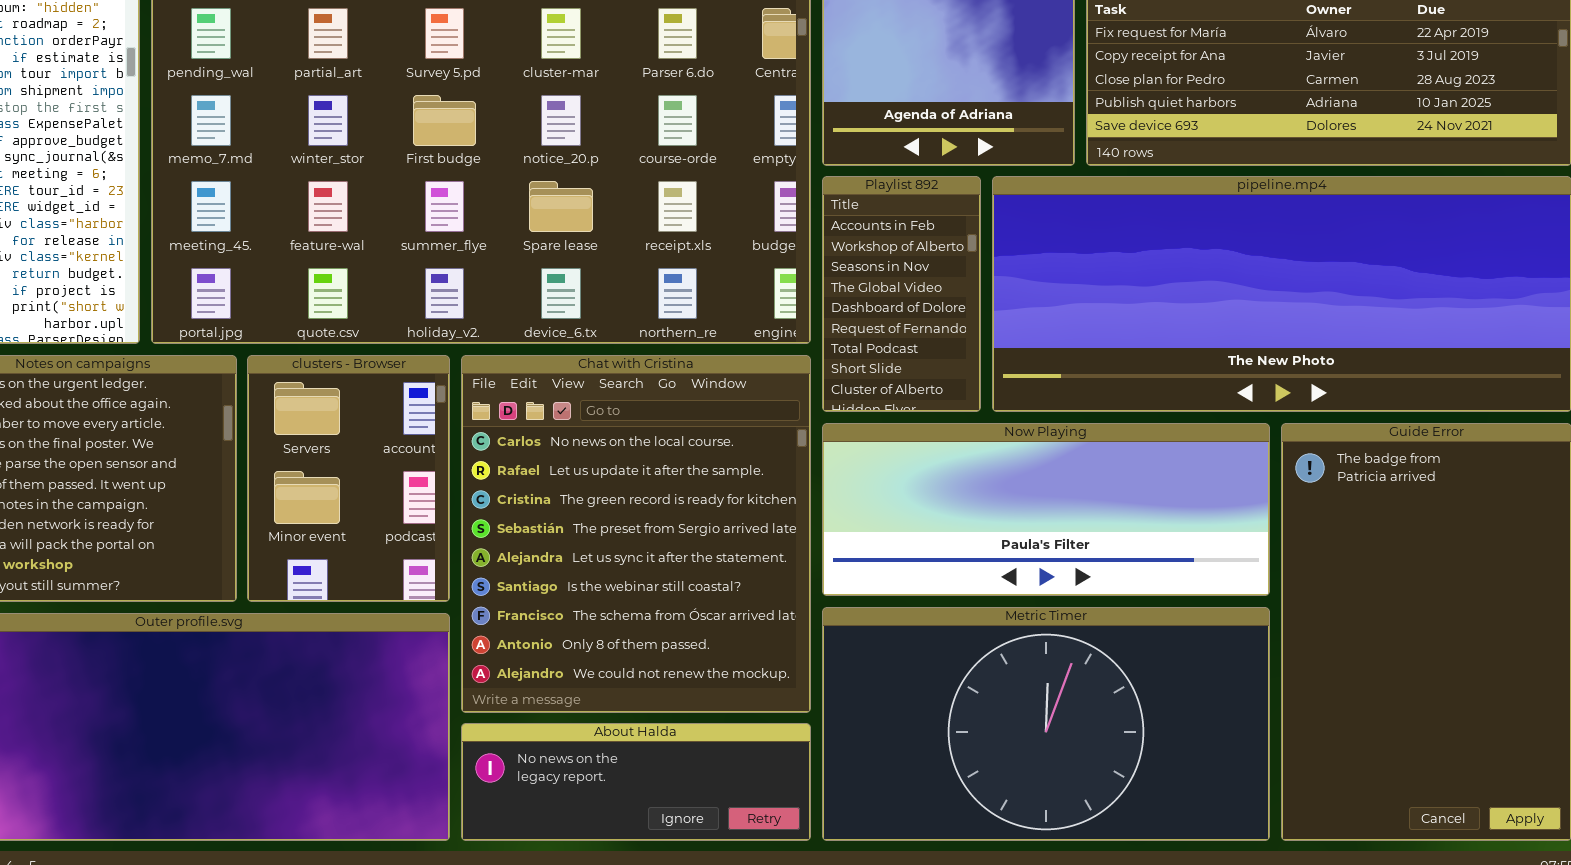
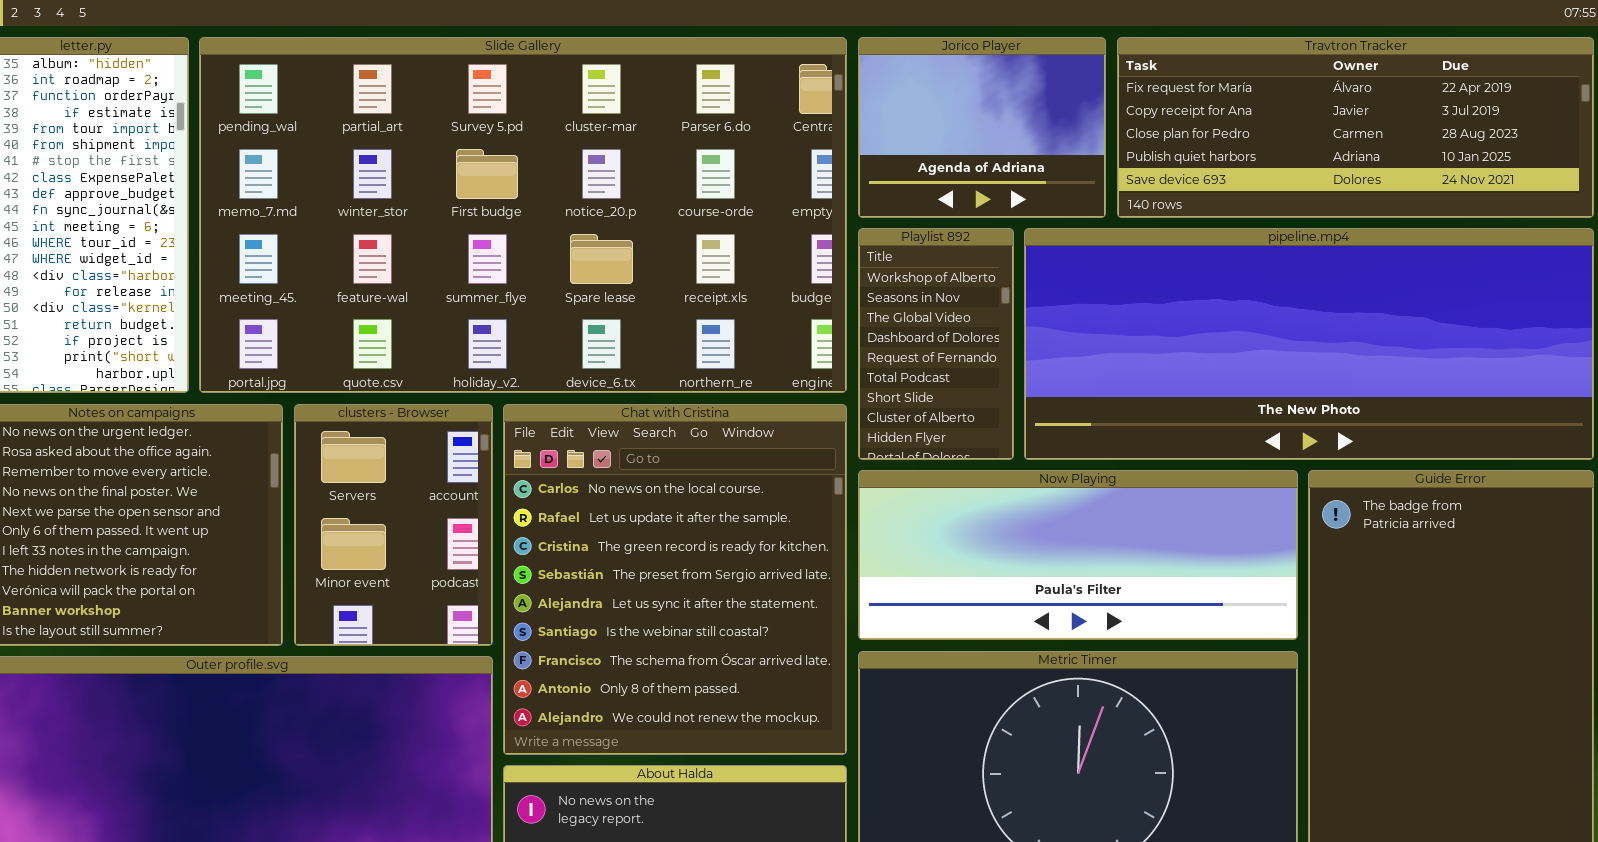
Playlist 892: [822,176,981,412] -> [858,228,1014,460], scrolled down 1 row

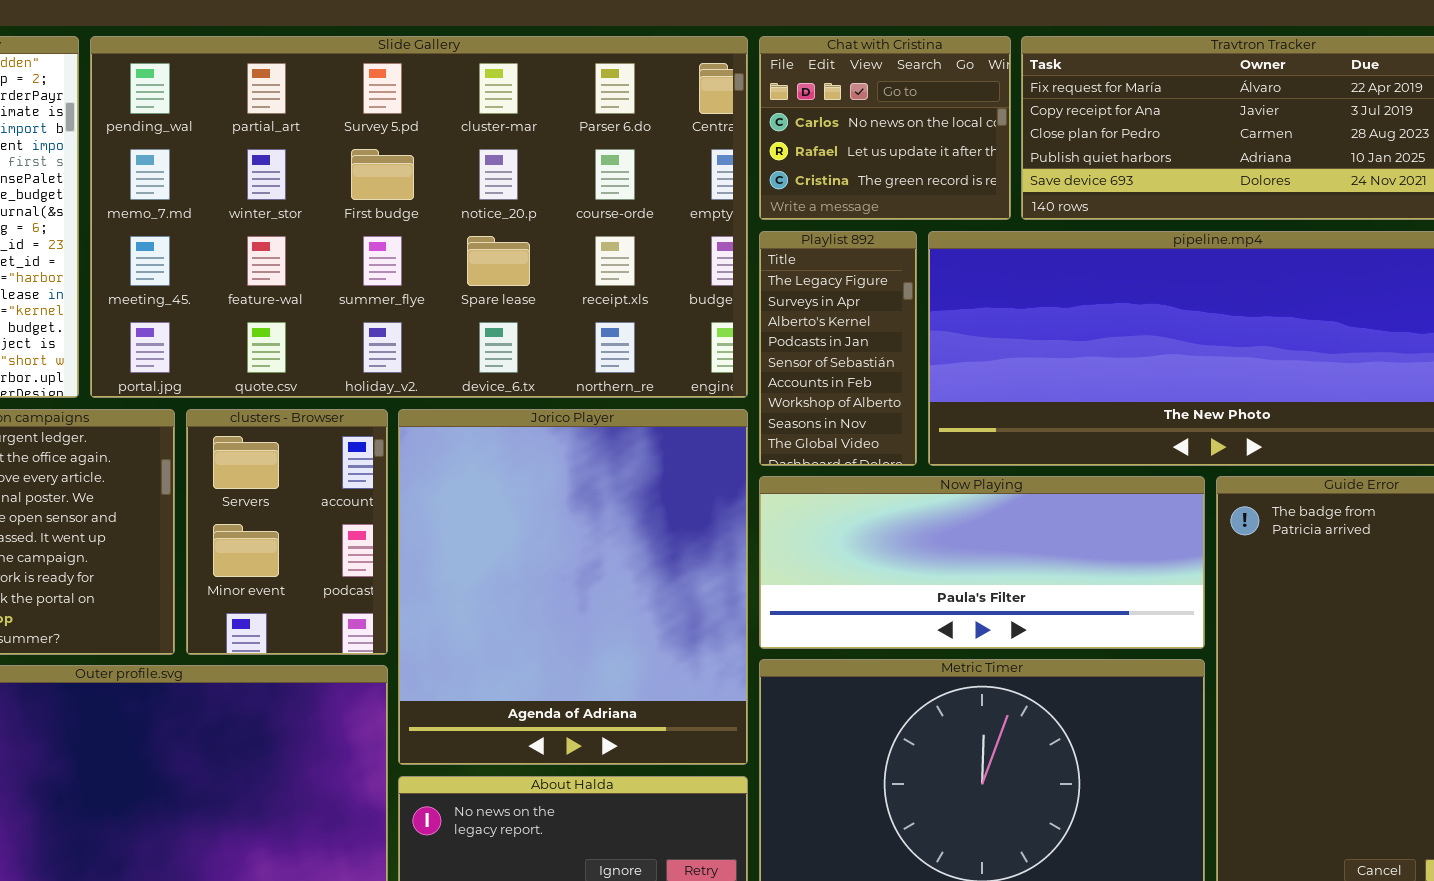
Jorico Player: [858,37,1106,218] -> [398,409,748,765], moved, resized
Playlist 892: [858,228,1014,460] -> [759,231,917,466], scrolled up 6 rows
Chat with Cristina: [503,404,847,755] -> [759,36,1011,220], moved, resized

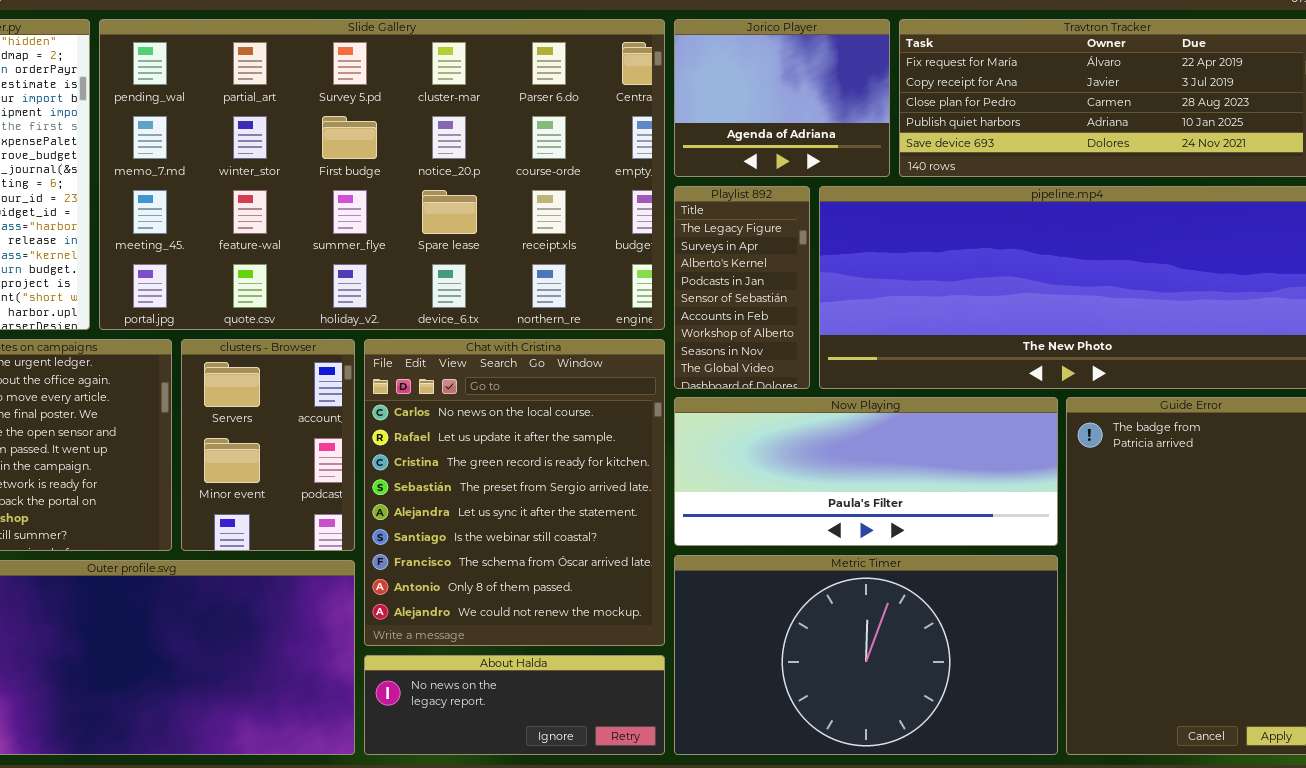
Chat with Cristina: [759,36,1011,220] -> [364,339,665,646], moved, resized
Jorico Player: [398,409,748,765] -> [674,19,890,177], moved, resized

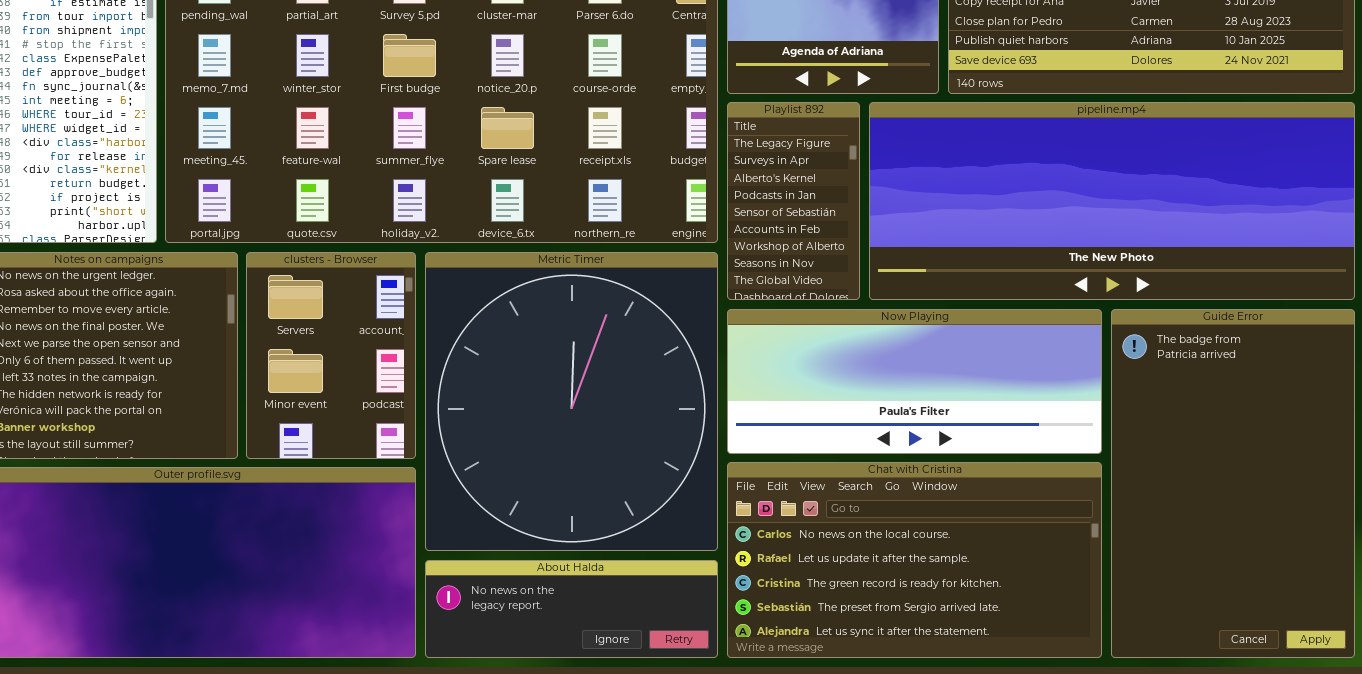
Chat with Cristina: [364,339,665,646] -> [727,462,1102,658], moved, resized
Metric Timer: [674,555,1058,755] -> [425,252,718,551], moved, resized

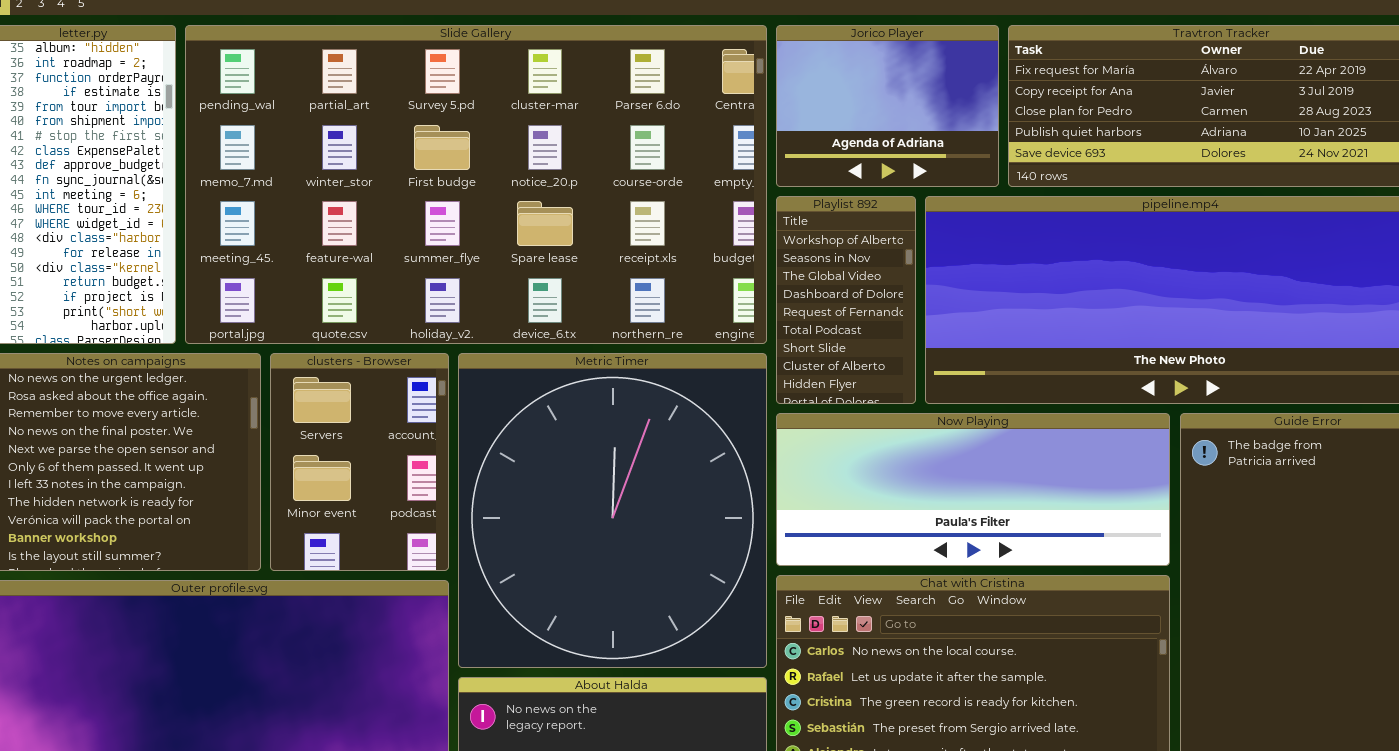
Playlist 892: [727,102,860,300] -> [776,196,916,404], scrolled down 6 rows

